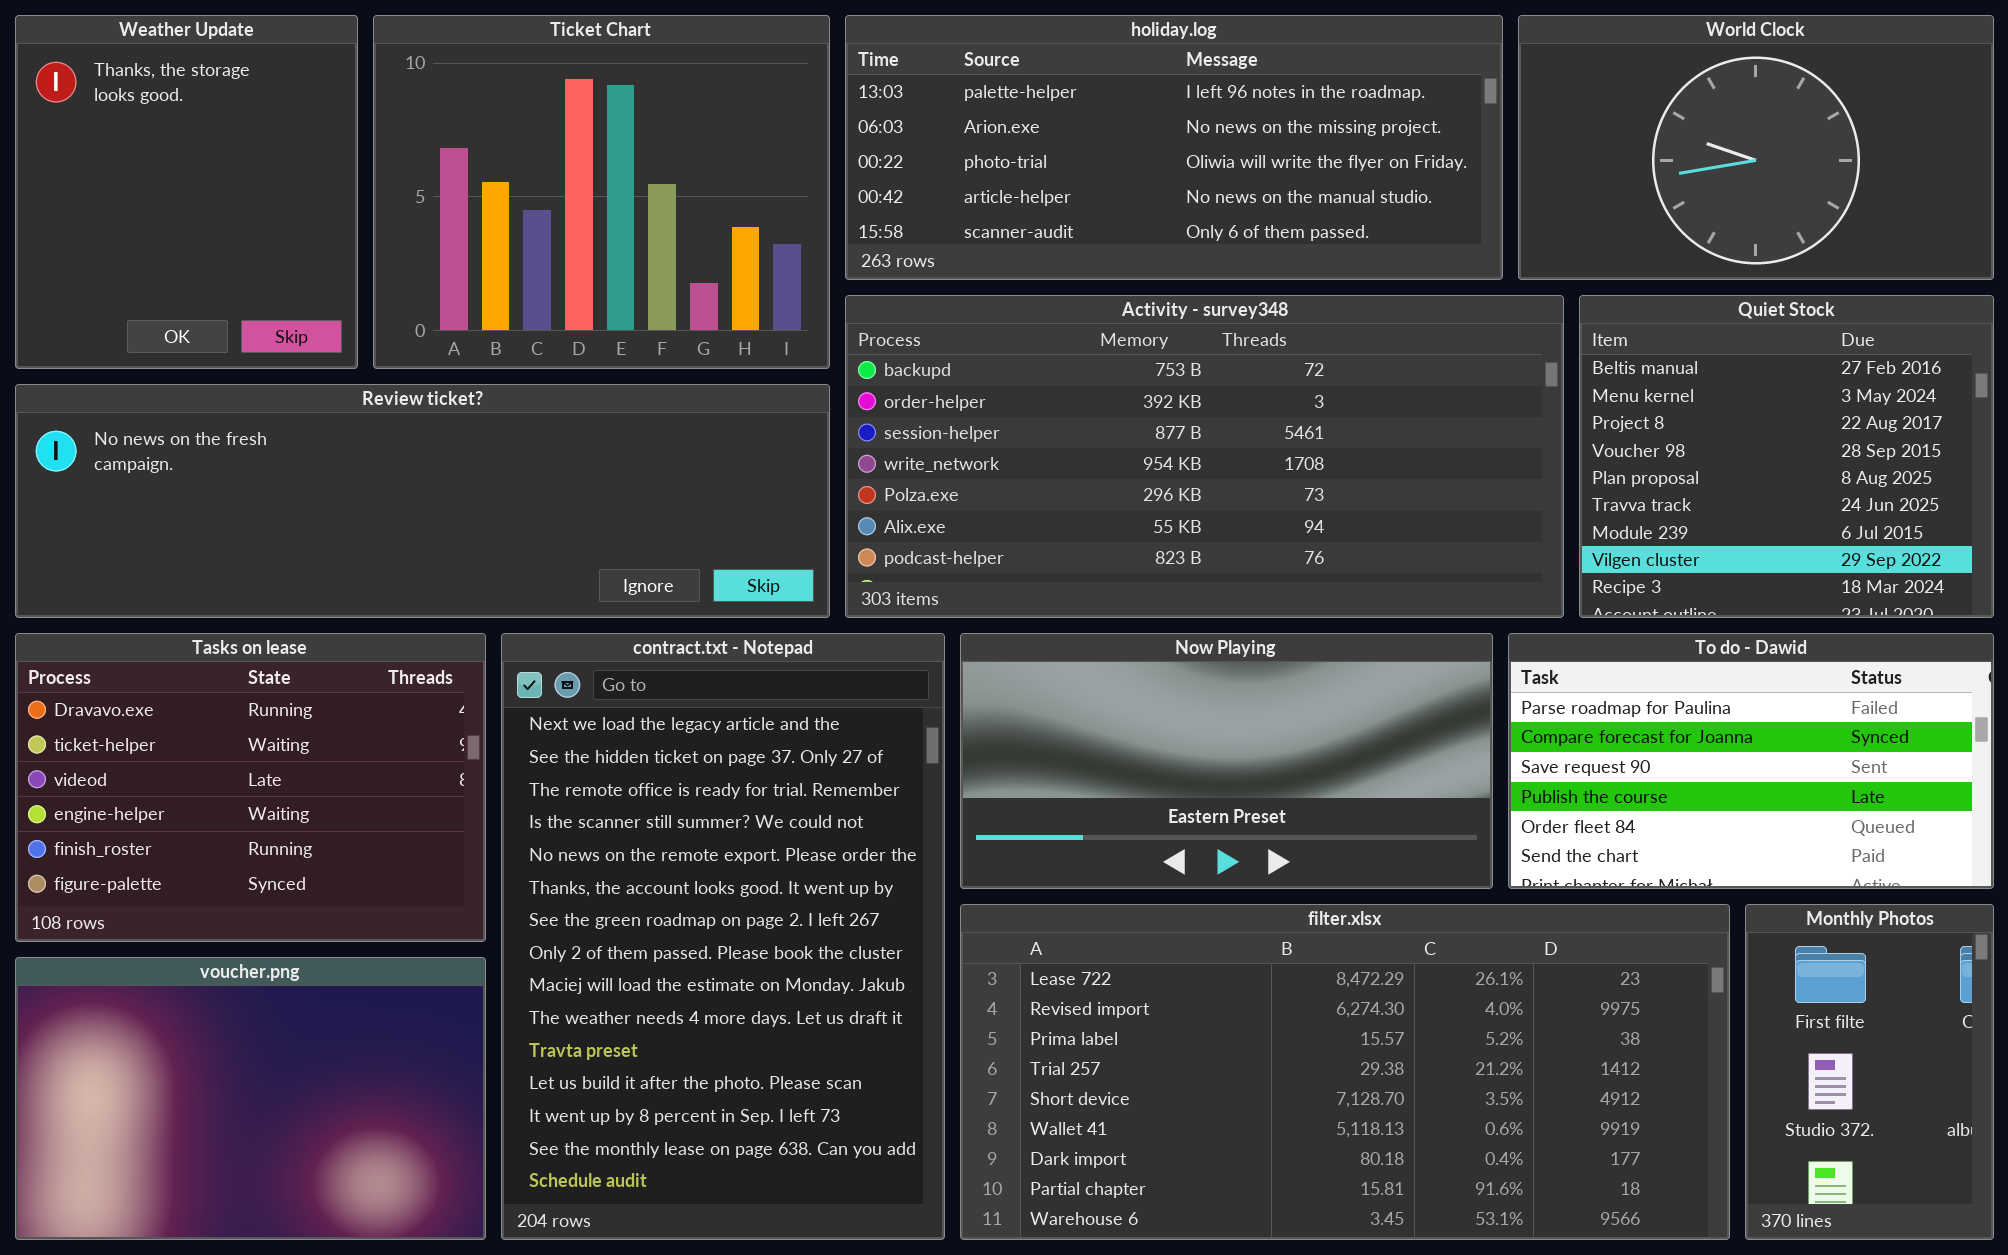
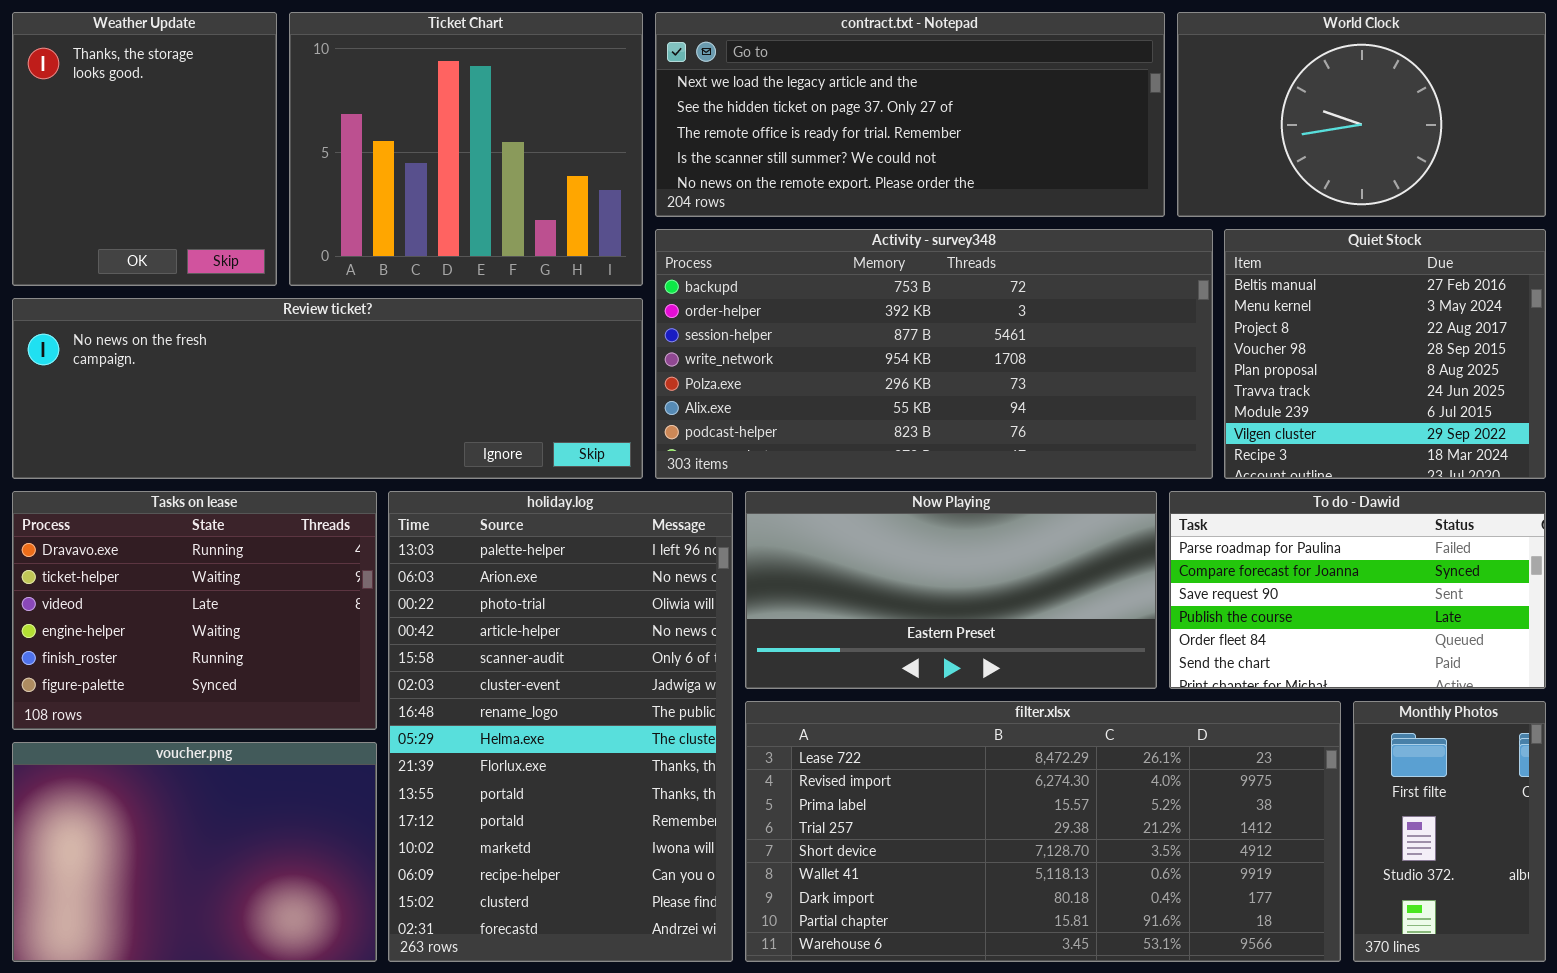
holiday.log: [845,15,1503,280] -> [388,491,733,962], moved, resized
contract.txt - Notepad: [501,633,945,1240] -> [655,12,1165,217], moved, resized

